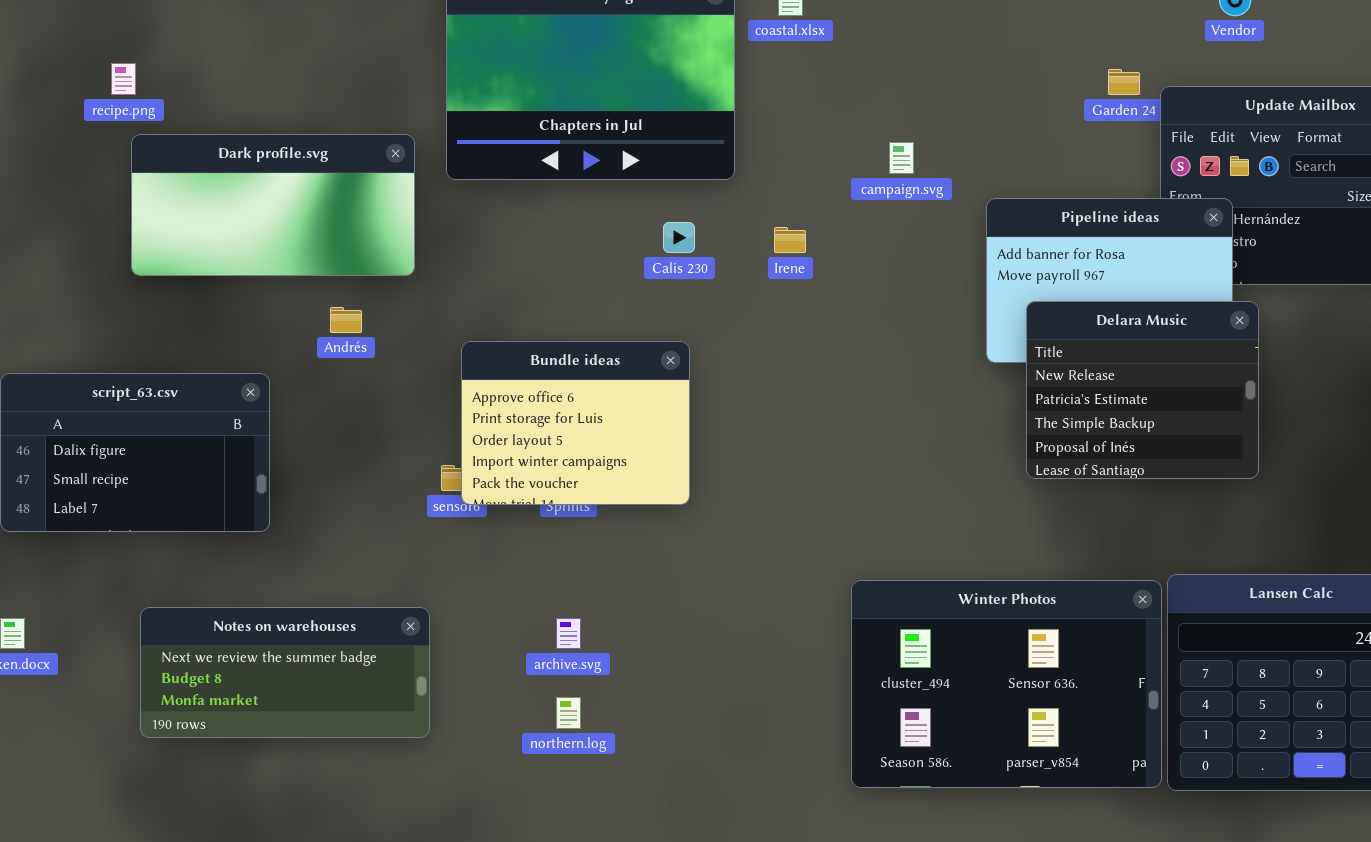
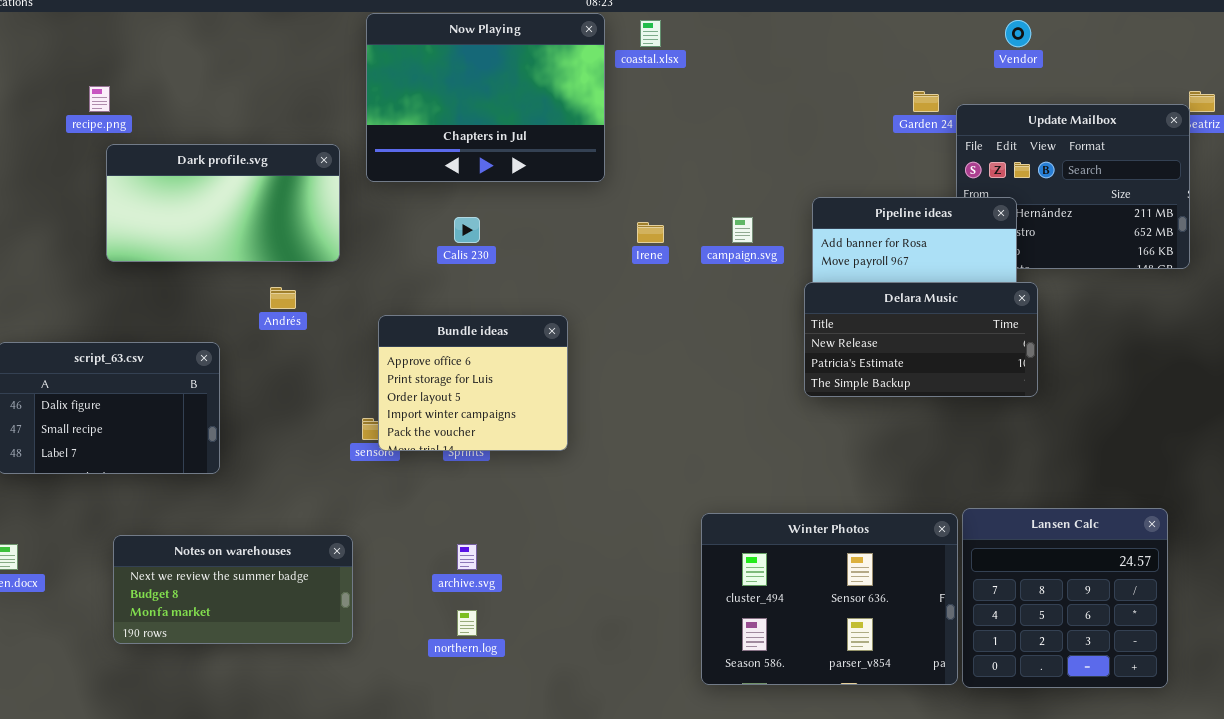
campaign.svg: [889,142,914,174] -> [732,217,753,243], moved
Calis 230: [663,222,695,253] -> [454,217,480,243], moved
Delara Music: [1026,301,1259,479] -> [804,282,1038,397], resized

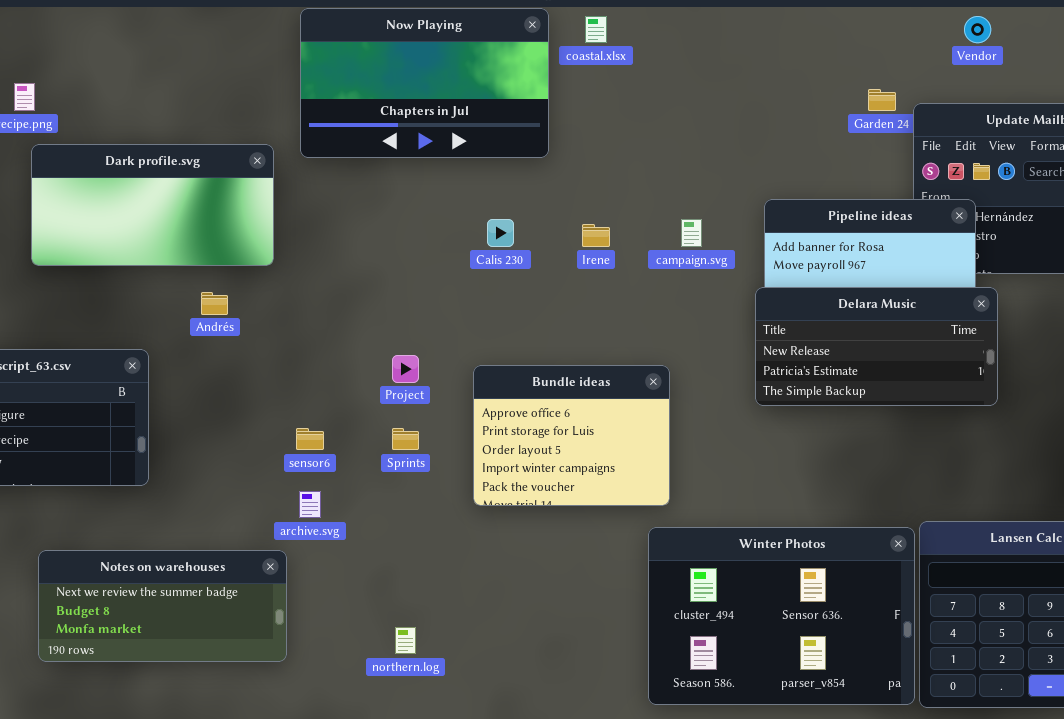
Now Playing: [366,13,605,182] -> [300,8,549,158], resized
Calis 230: [454,217,480,243] -> [487,219,514,247], moved
Bundle ideas: [378,315,568,451] -> [473,365,670,506], moved
archive.svg: [457,544,477,570] -> [299,491,321,518], moved

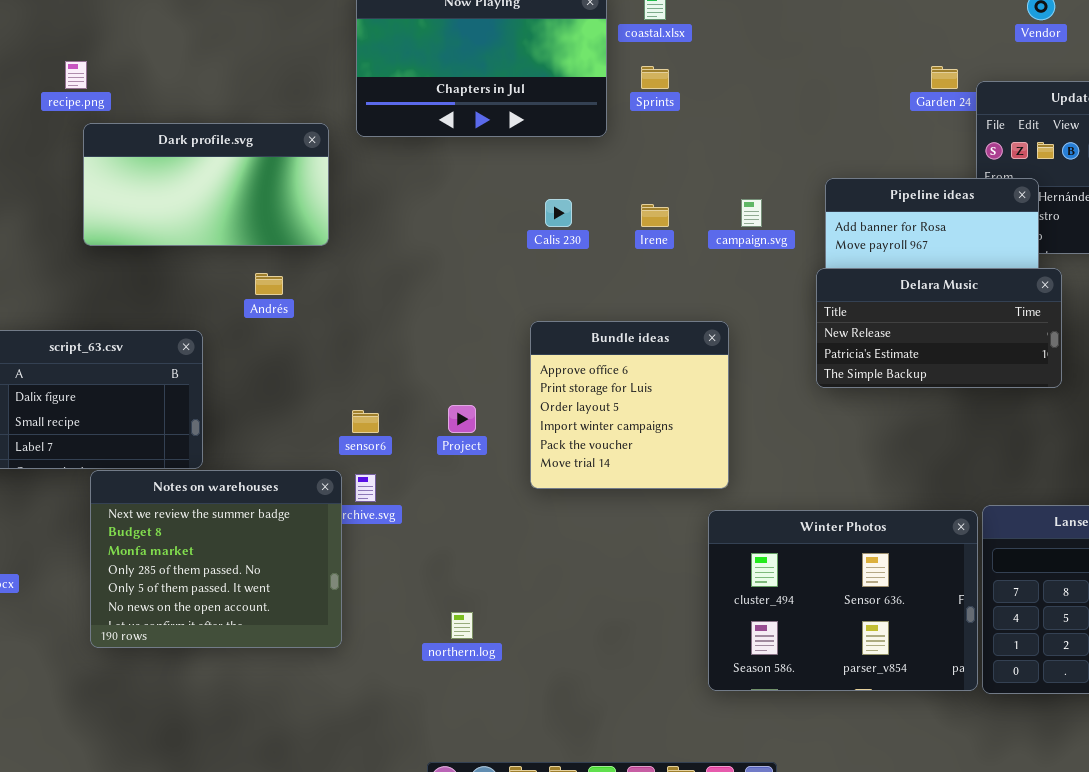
Project: [392,355,419,383] -> [448,405,476,433], moved
Bundle ideas: [473,365,670,506] -> [530,321,729,489], resized
Sprints: [392,428,419,450] -> [641,66,669,89], moved
Notes on warehouses: [38,550,287,662] -> [90,470,342,648], resized

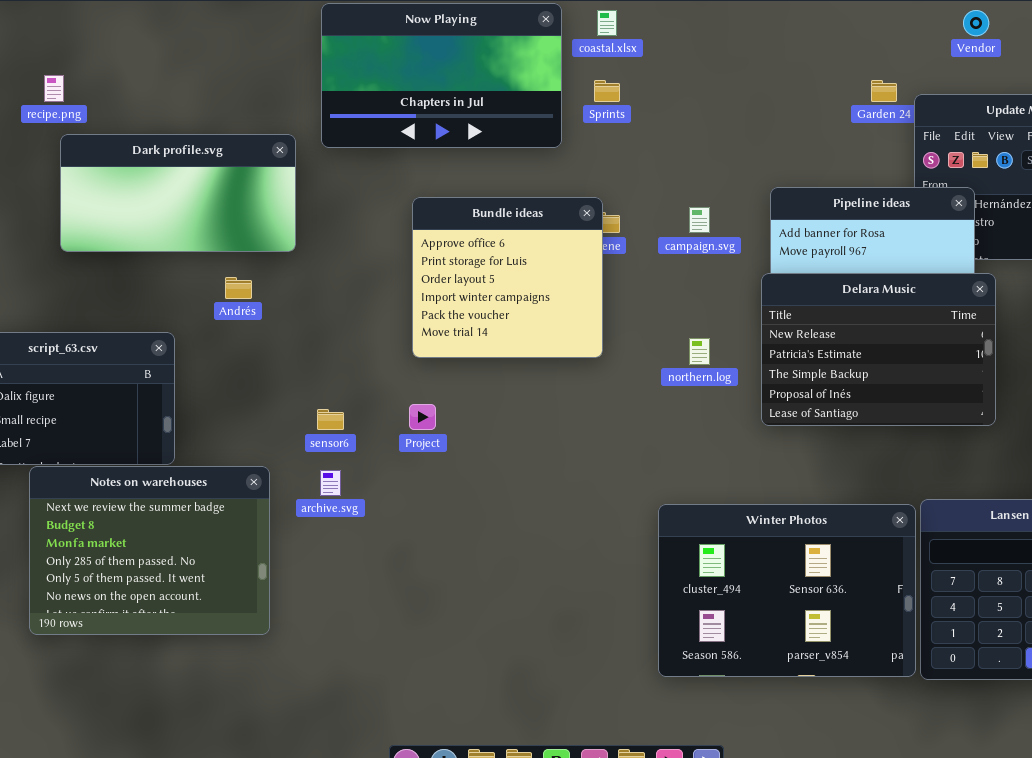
Delara Music: [816,268,1062,388] -> [761,273,996,426], resized
Bundle ideas: [530,321,729,489] -> [412,197,603,358], moved
Notes on warehouses: [90,470,342,648] -> [29,466,270,635], moved
northern.log: [451,612,473,639] -> [689,338,710,365], moved

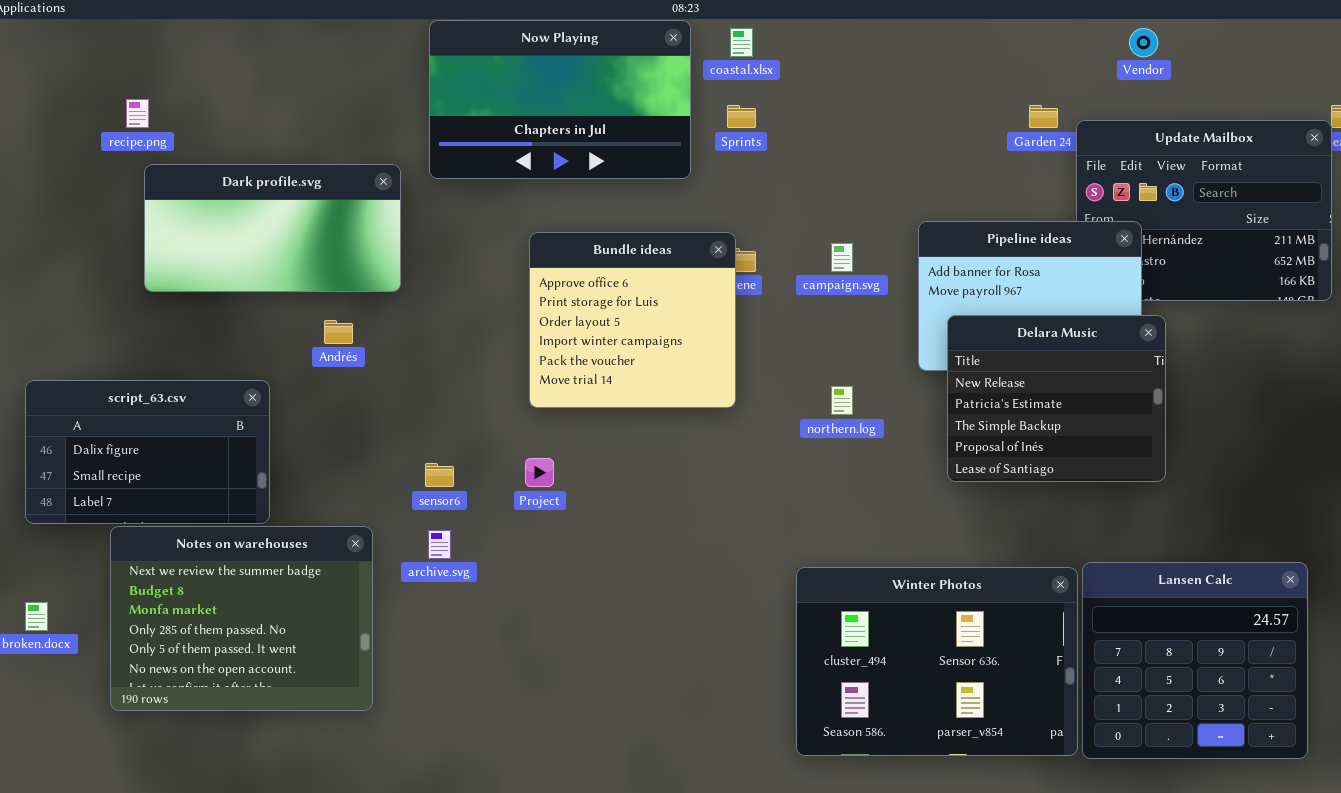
Delara Music: [761,273,996,426] -> [947,315,1166,482], resized

